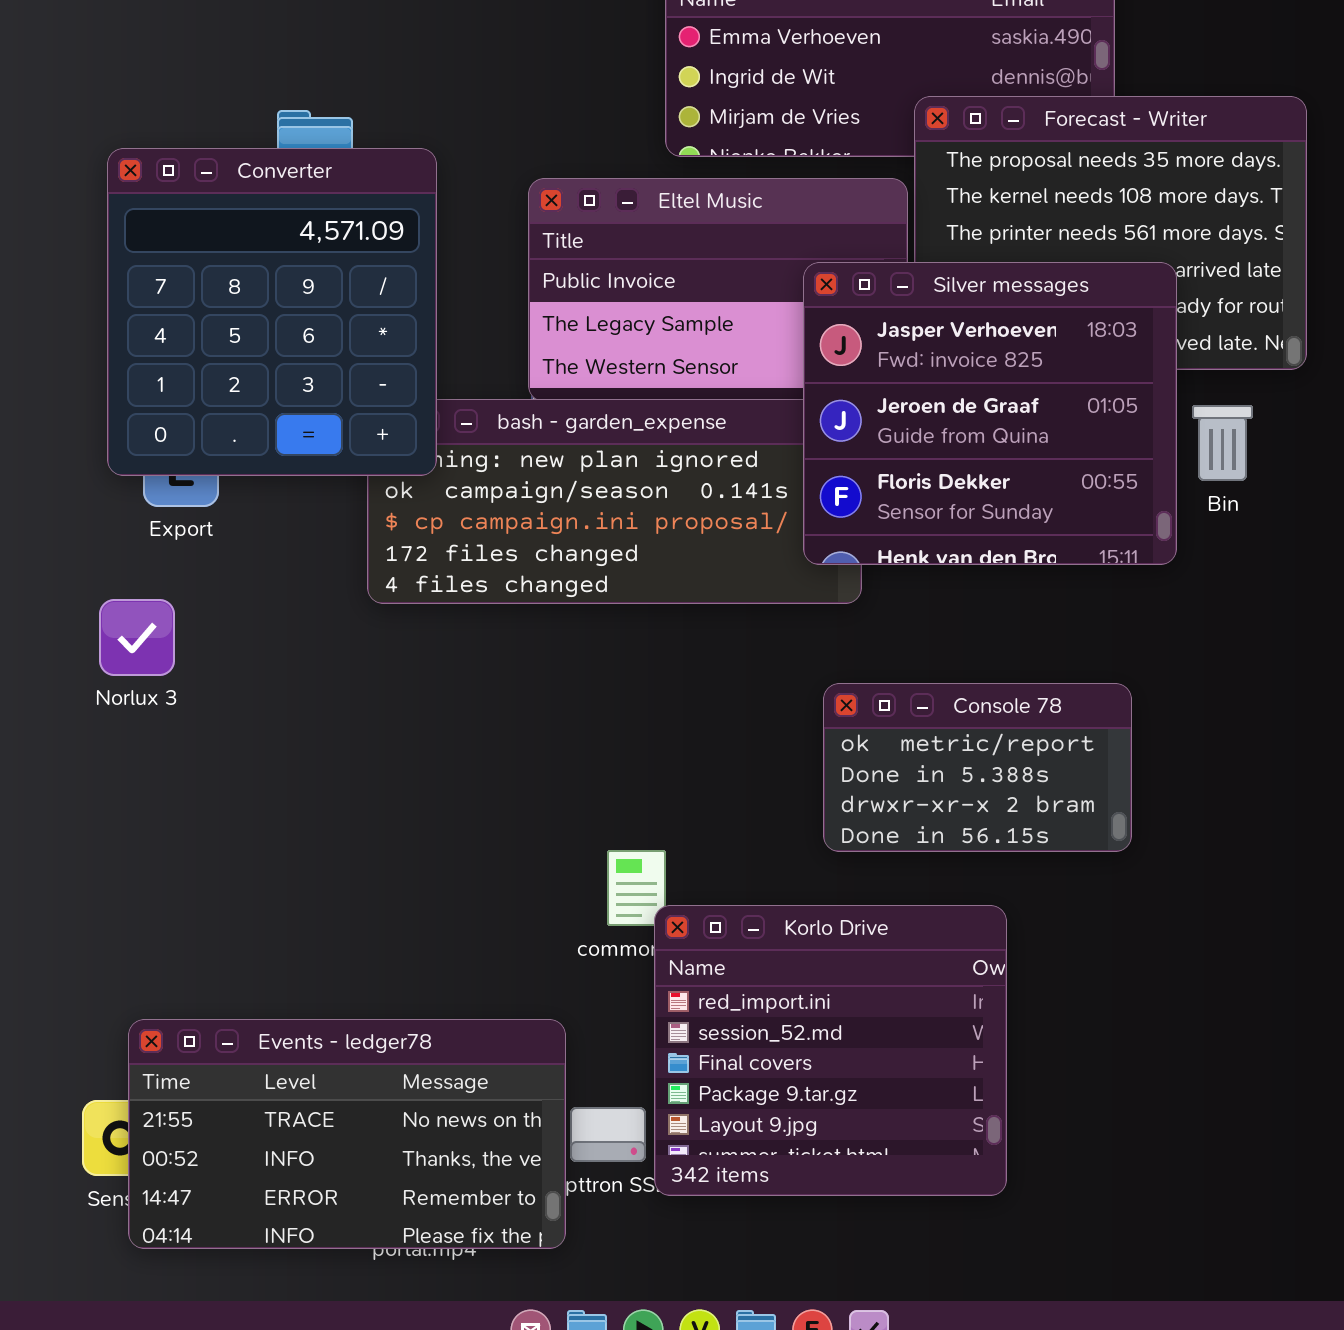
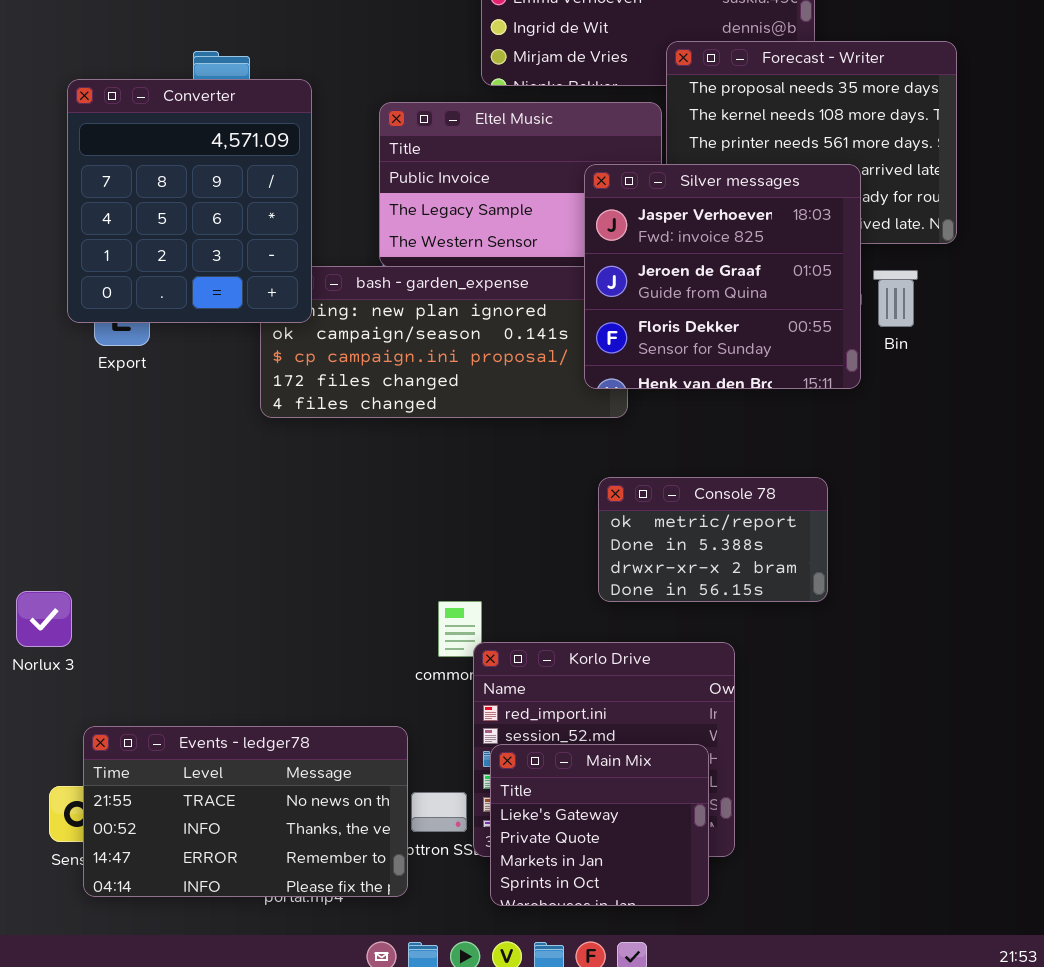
Norlux 3: [99,599,175,676] -> [16,591,72,647], moved
Main Mix: none -> [490,744,709,906], opened

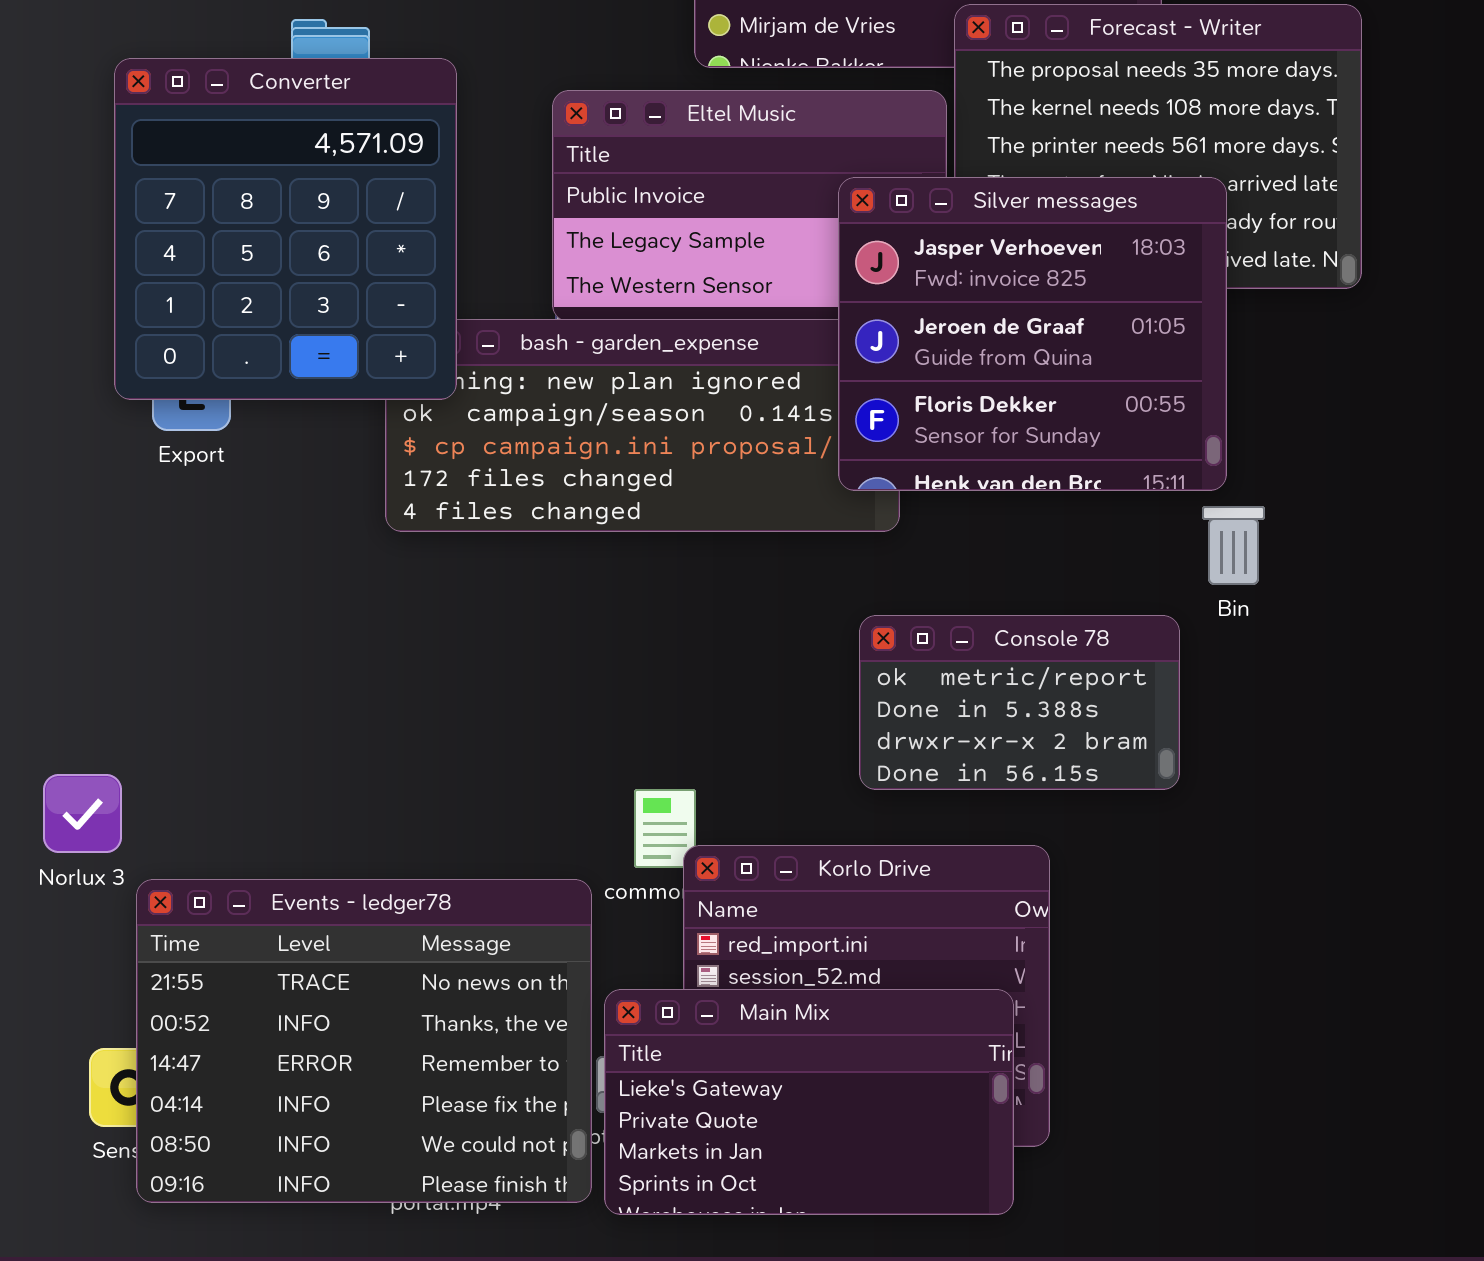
Bin: [873,270,918,327] -> [1202,506,1265,585], moved
Events - ledger78: [83,726,408,897] -> [136,879,592,1203], resized
Main Mix: [490,744,709,906] -> [604,989,1014,1215], resized

